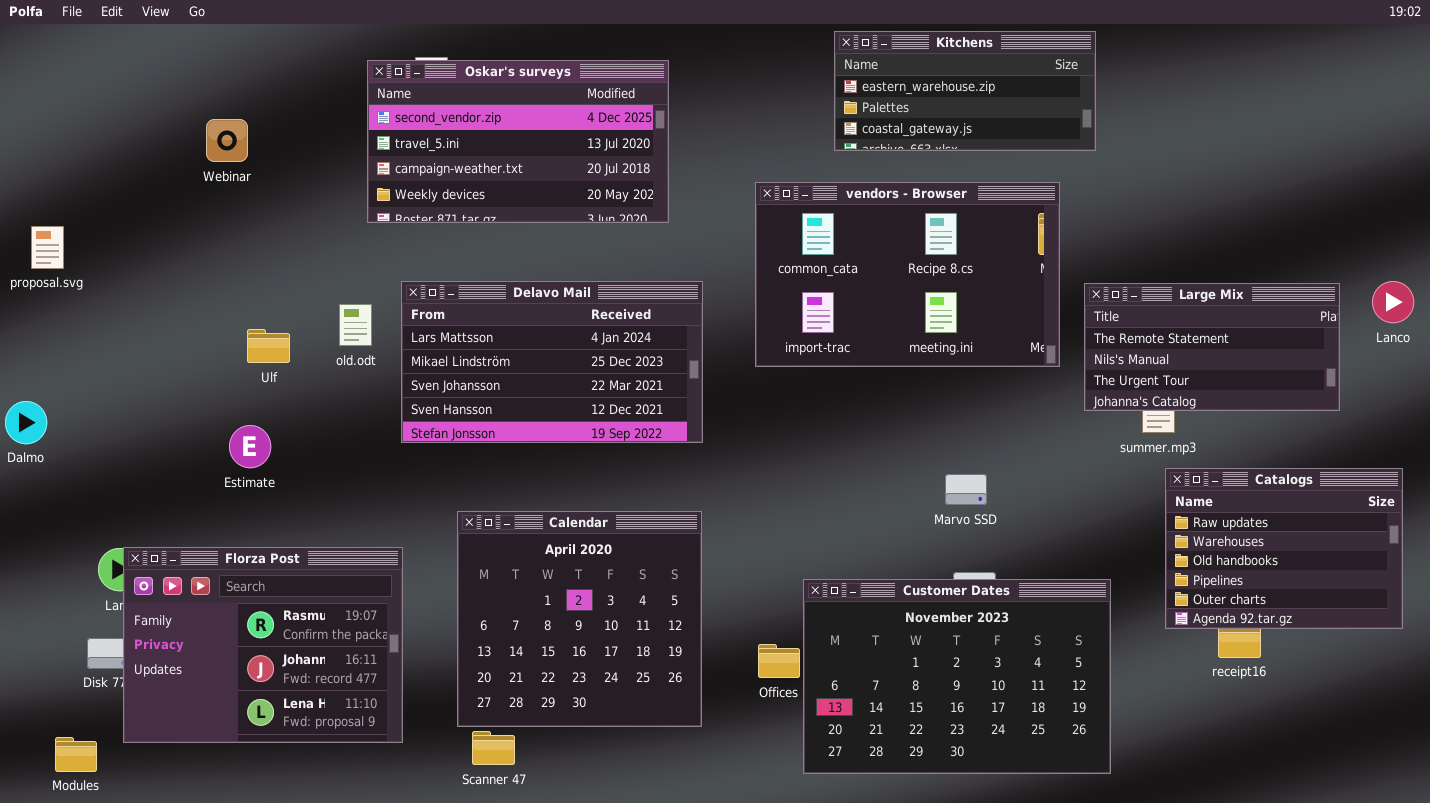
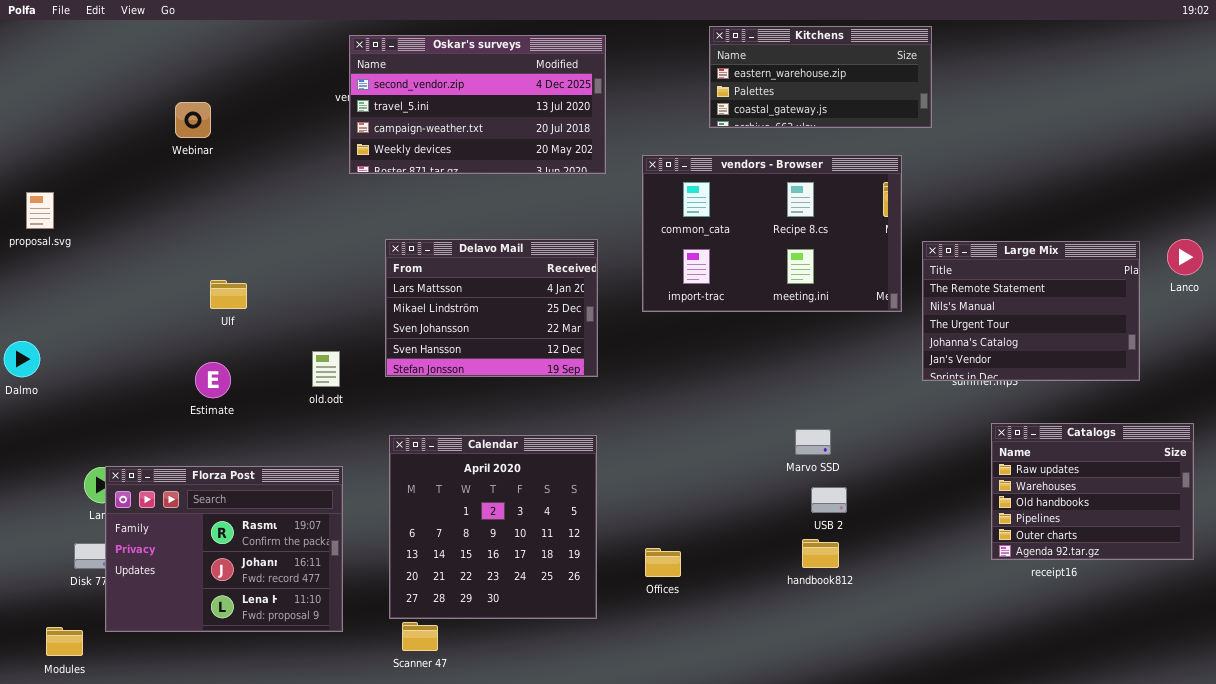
Oskar's surveys: [367,60,669,223] -> [349,35,606,174], moved
Delavo Mail: [401,281,703,443] -> [385,239,598,377], resized
Large Mix: [1084,283,1340,411] -> [922,241,1140,381], resized
old.odt: [339,304,372,346] -> [312,351,340,387], moved
Catalogs: [1165,468,1403,629] -> [991,423,1194,560], moved
Marvo SSD: [945,474,987,505] -> [795,429,831,455], moved
Customer Dates: [803,579,1111,774] -> none, closed

